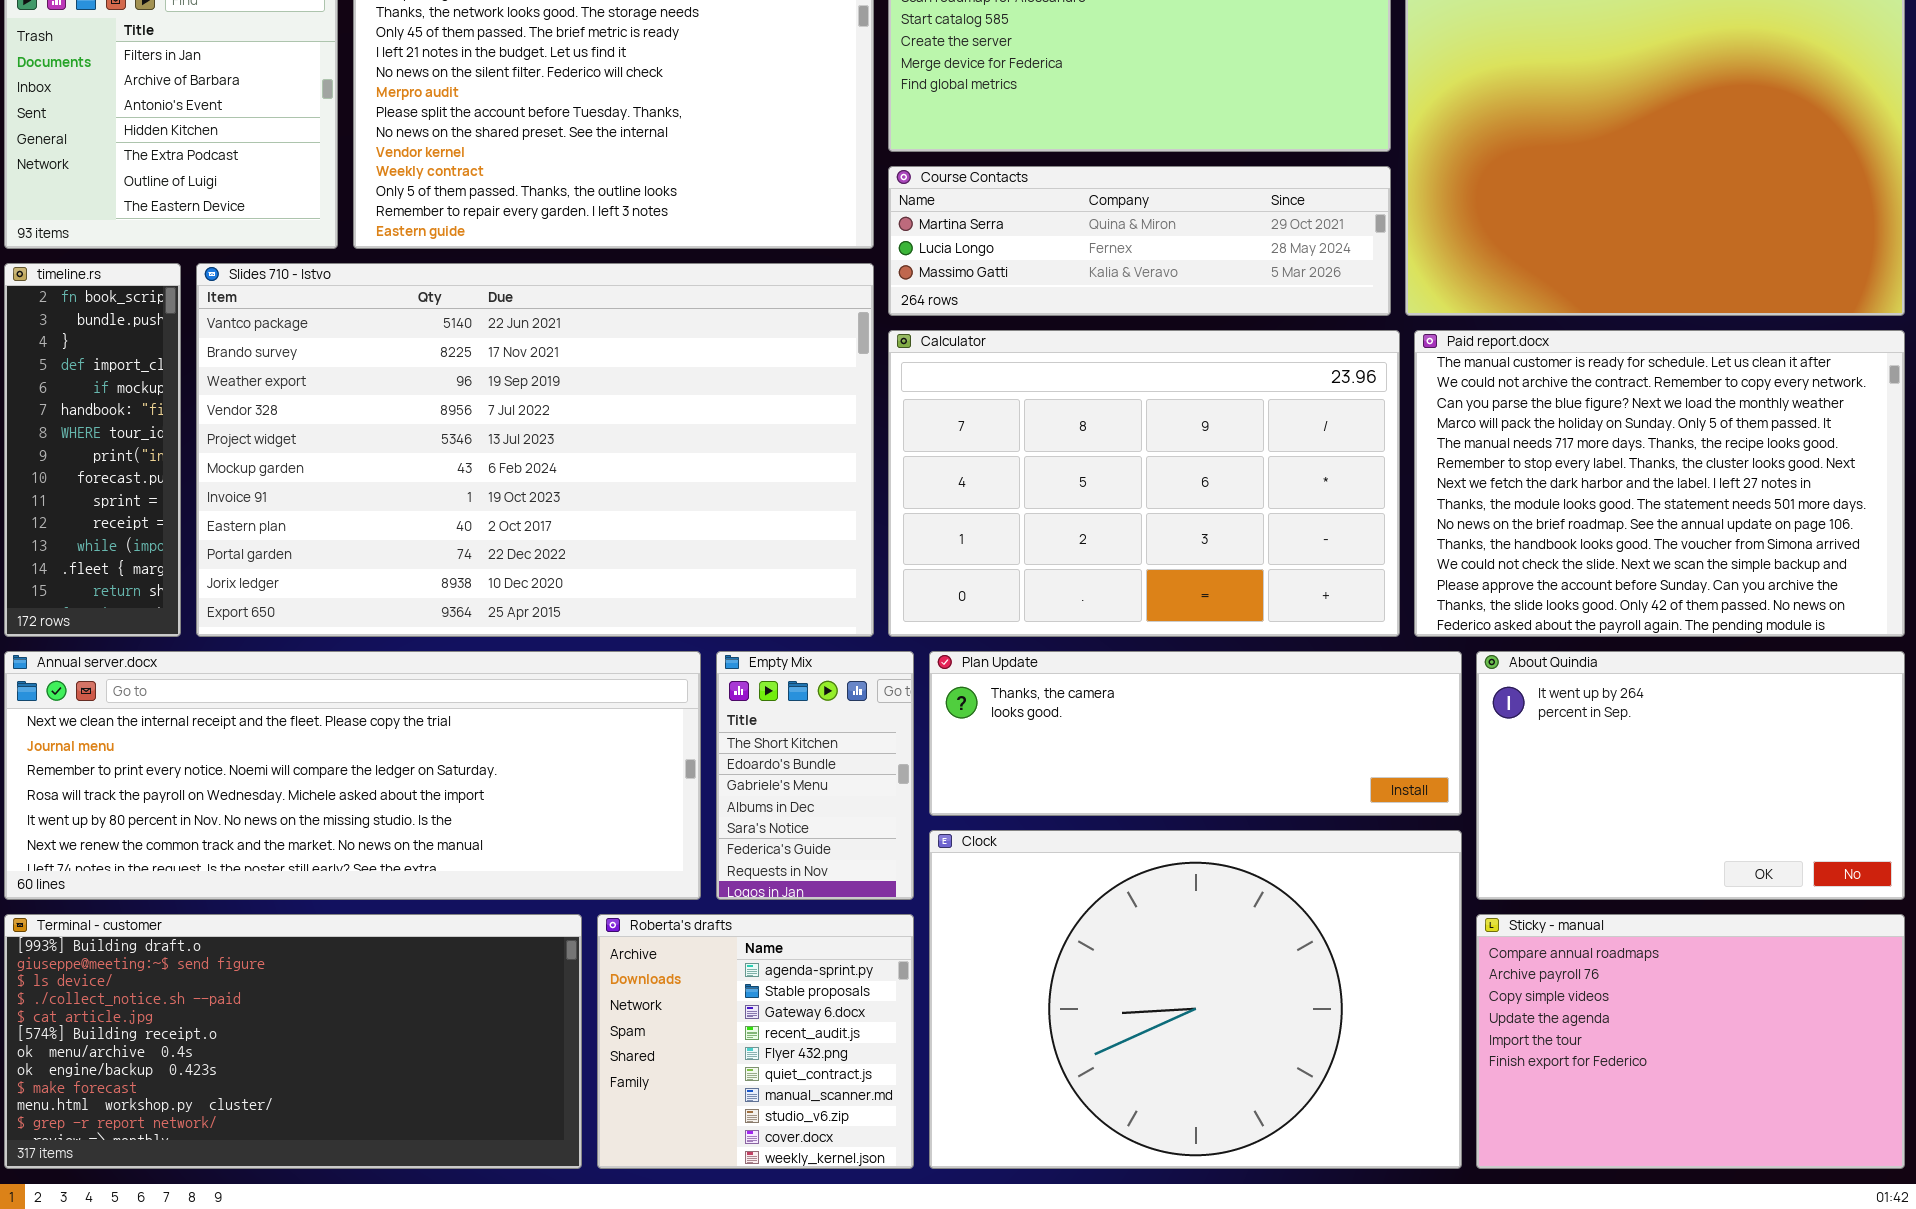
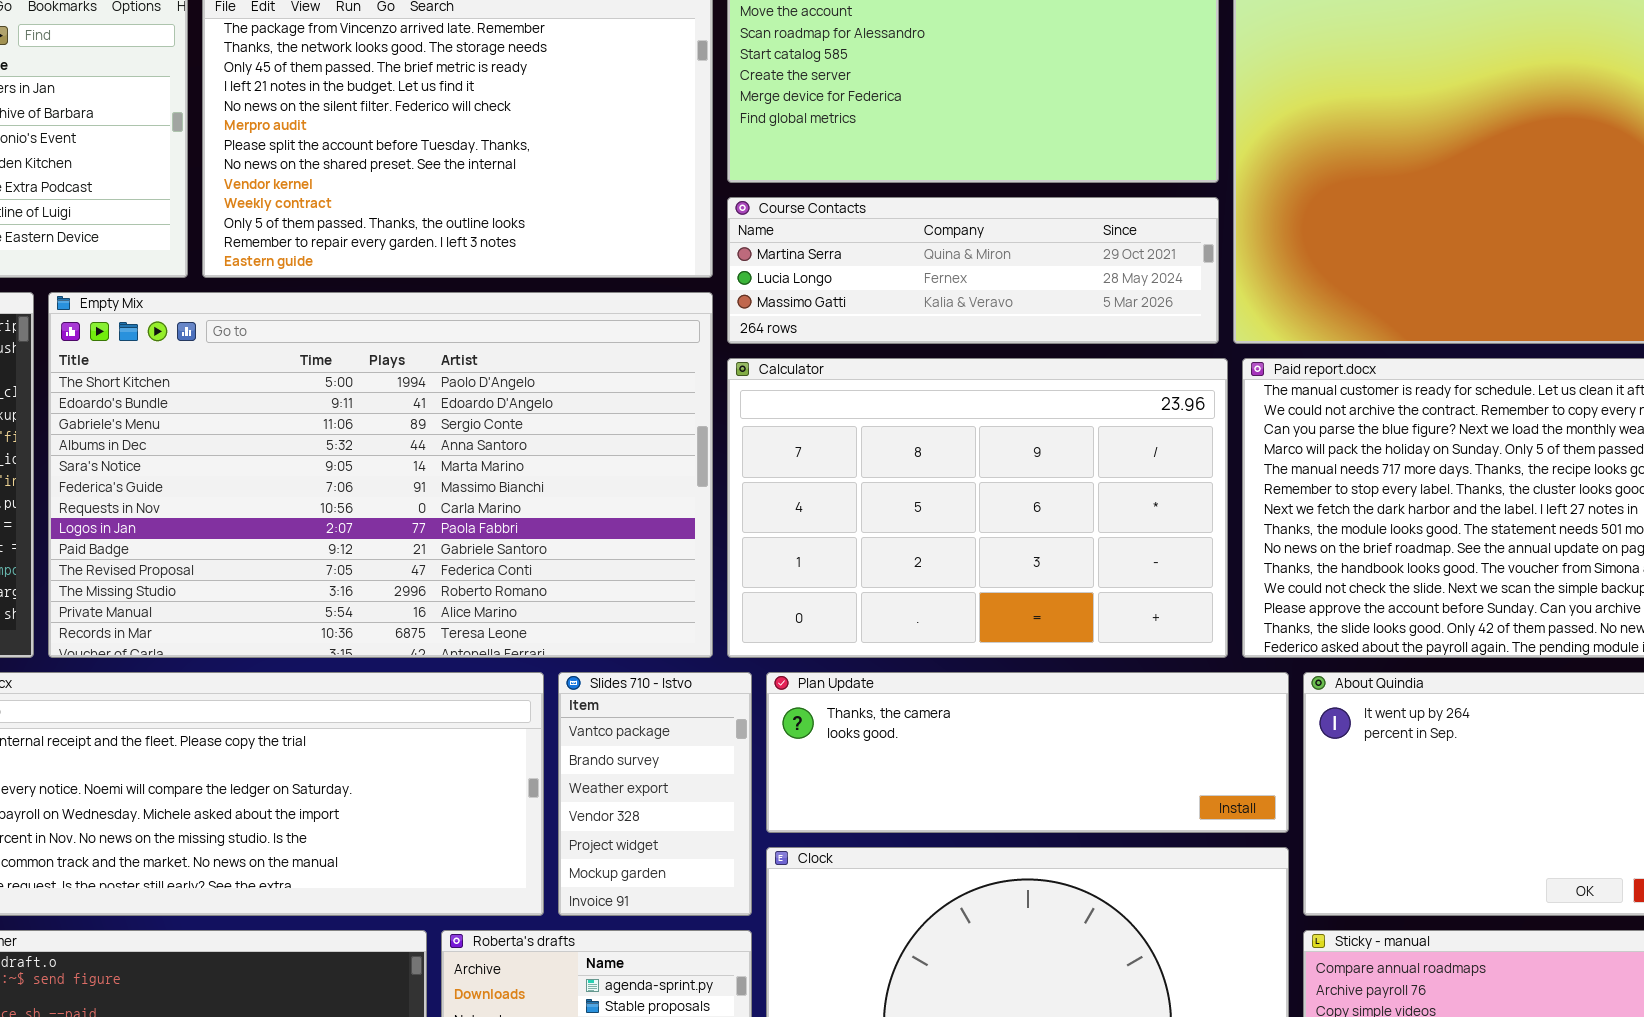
Slides 710 - Istvo: [196,263,874,637] -> [558,672,752,916], moved, resized
Empty Mix: [716,651,914,900] -> [48,292,713,658], moved, resized

